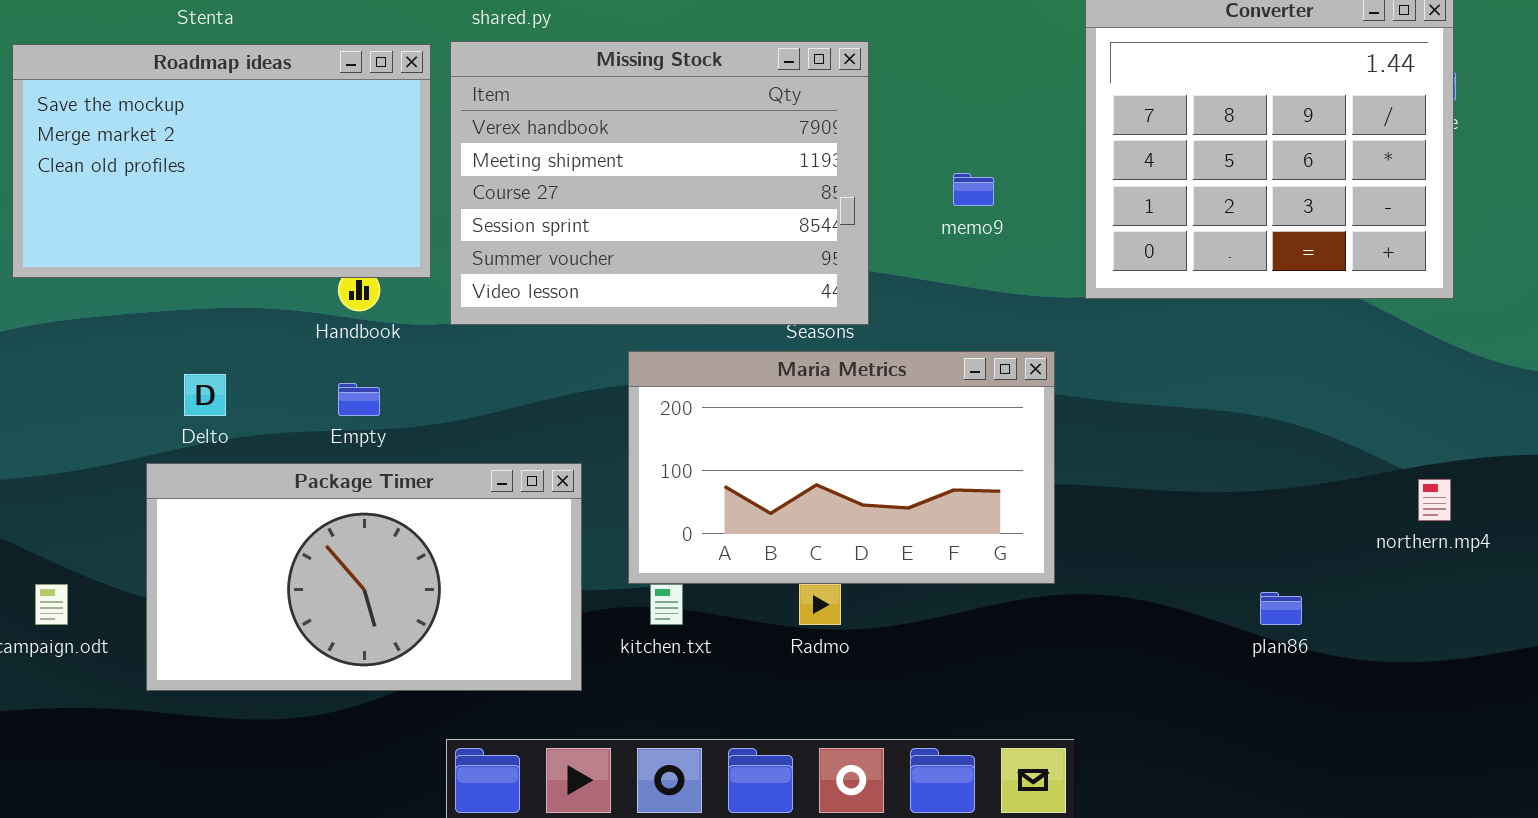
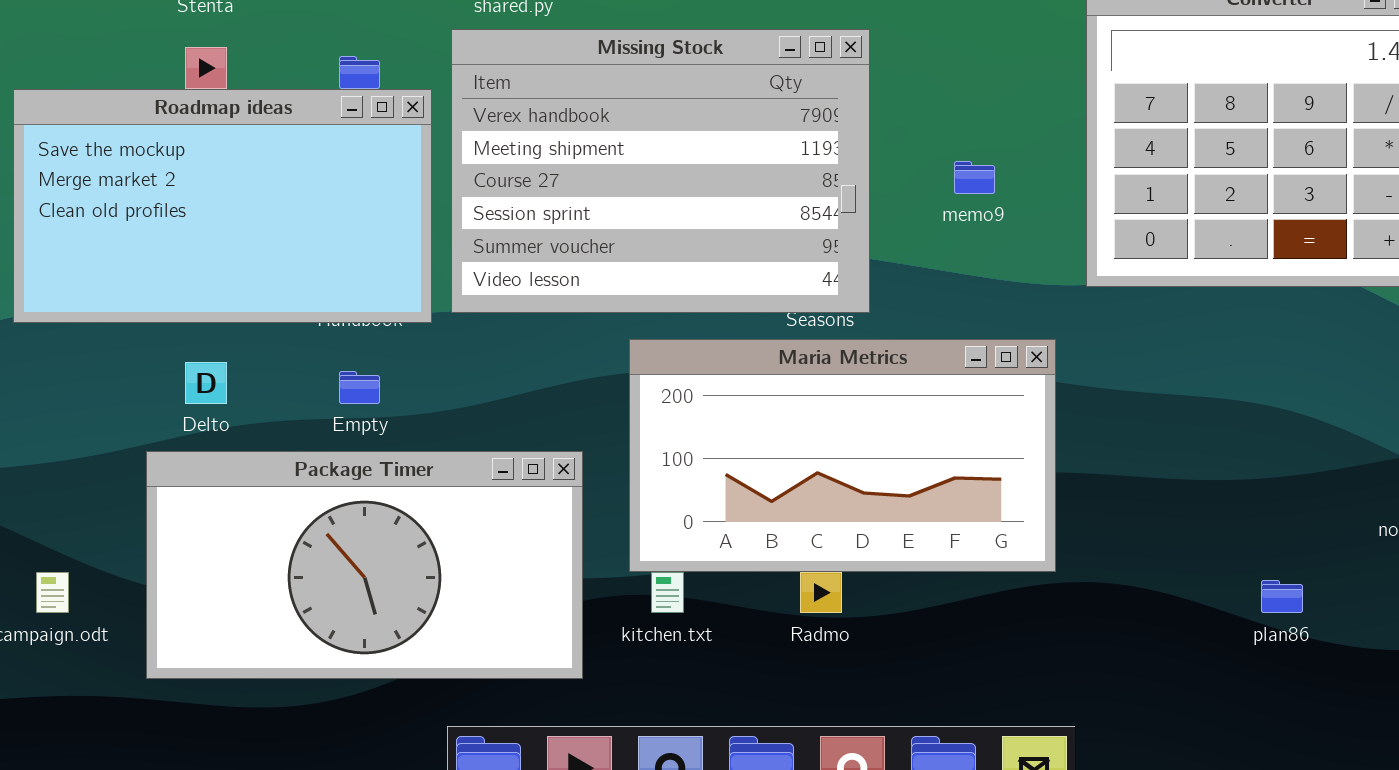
Roadmap ideas: [12,44,431,278] -> [13,89,432,323], moved

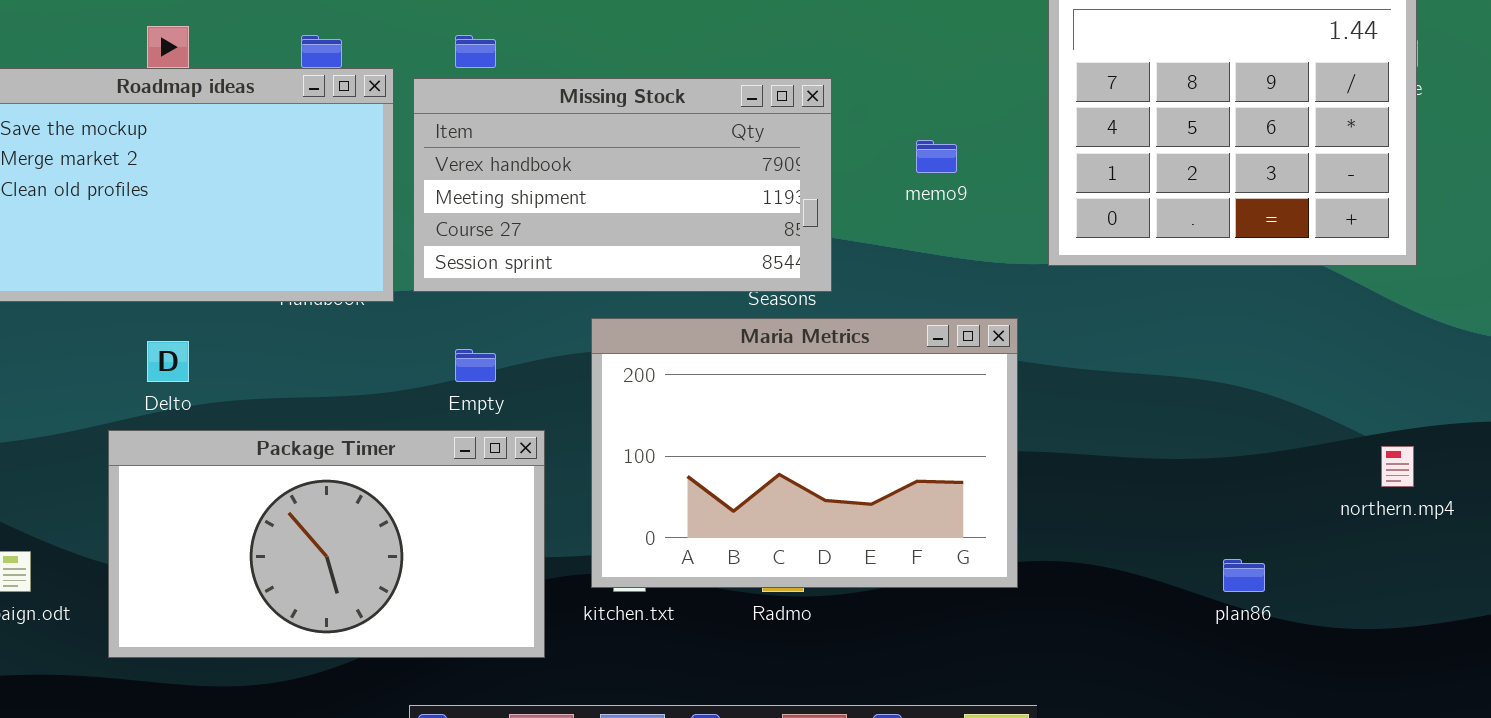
Missing Stock: [451,29,870,313] -> [413,78,832,292], resized
Maria Metrics: [629,339,1056,572] -> [591,318,1018,588], resized
Empty: [339,371,380,404] -> [455,349,496,382], moved

